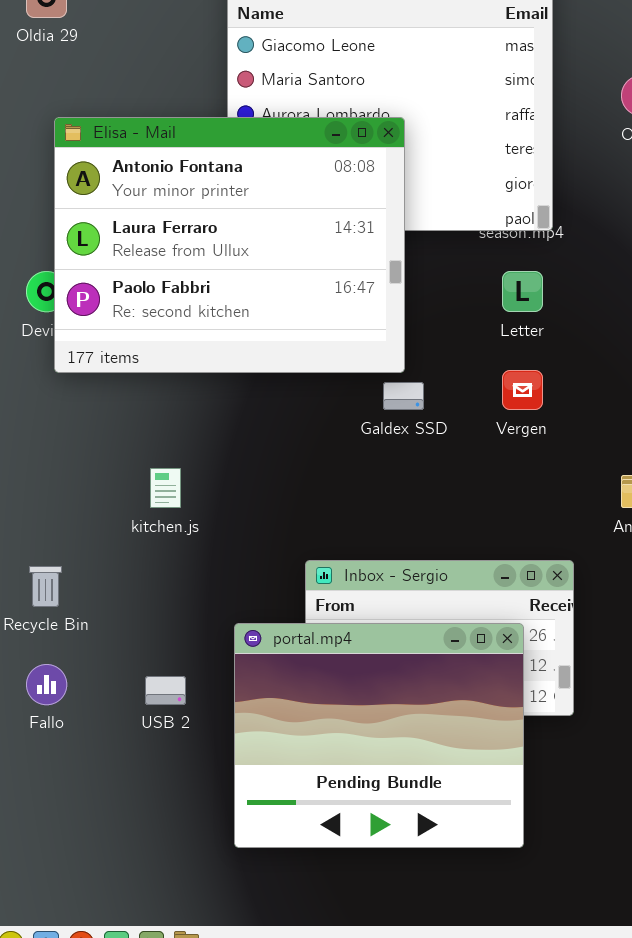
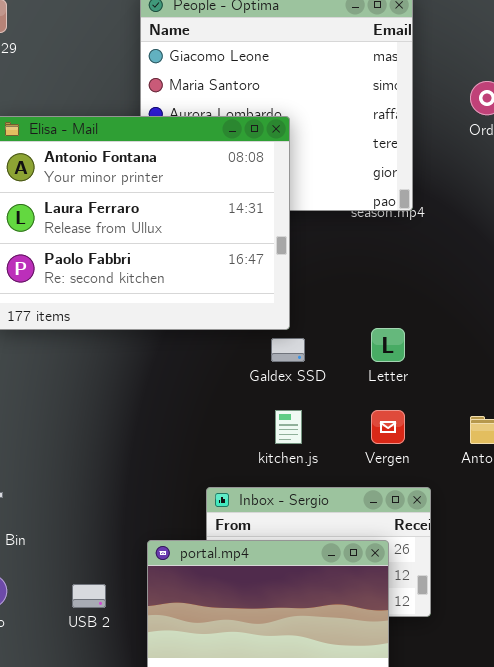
Letter: [502,271,543,312] -> [371,328,405,362], moved
Vergen: [502,370,543,410] -> [371,410,405,444], moved
kitchen.js: [150,468,181,508] -> [275,410,302,444], moved

